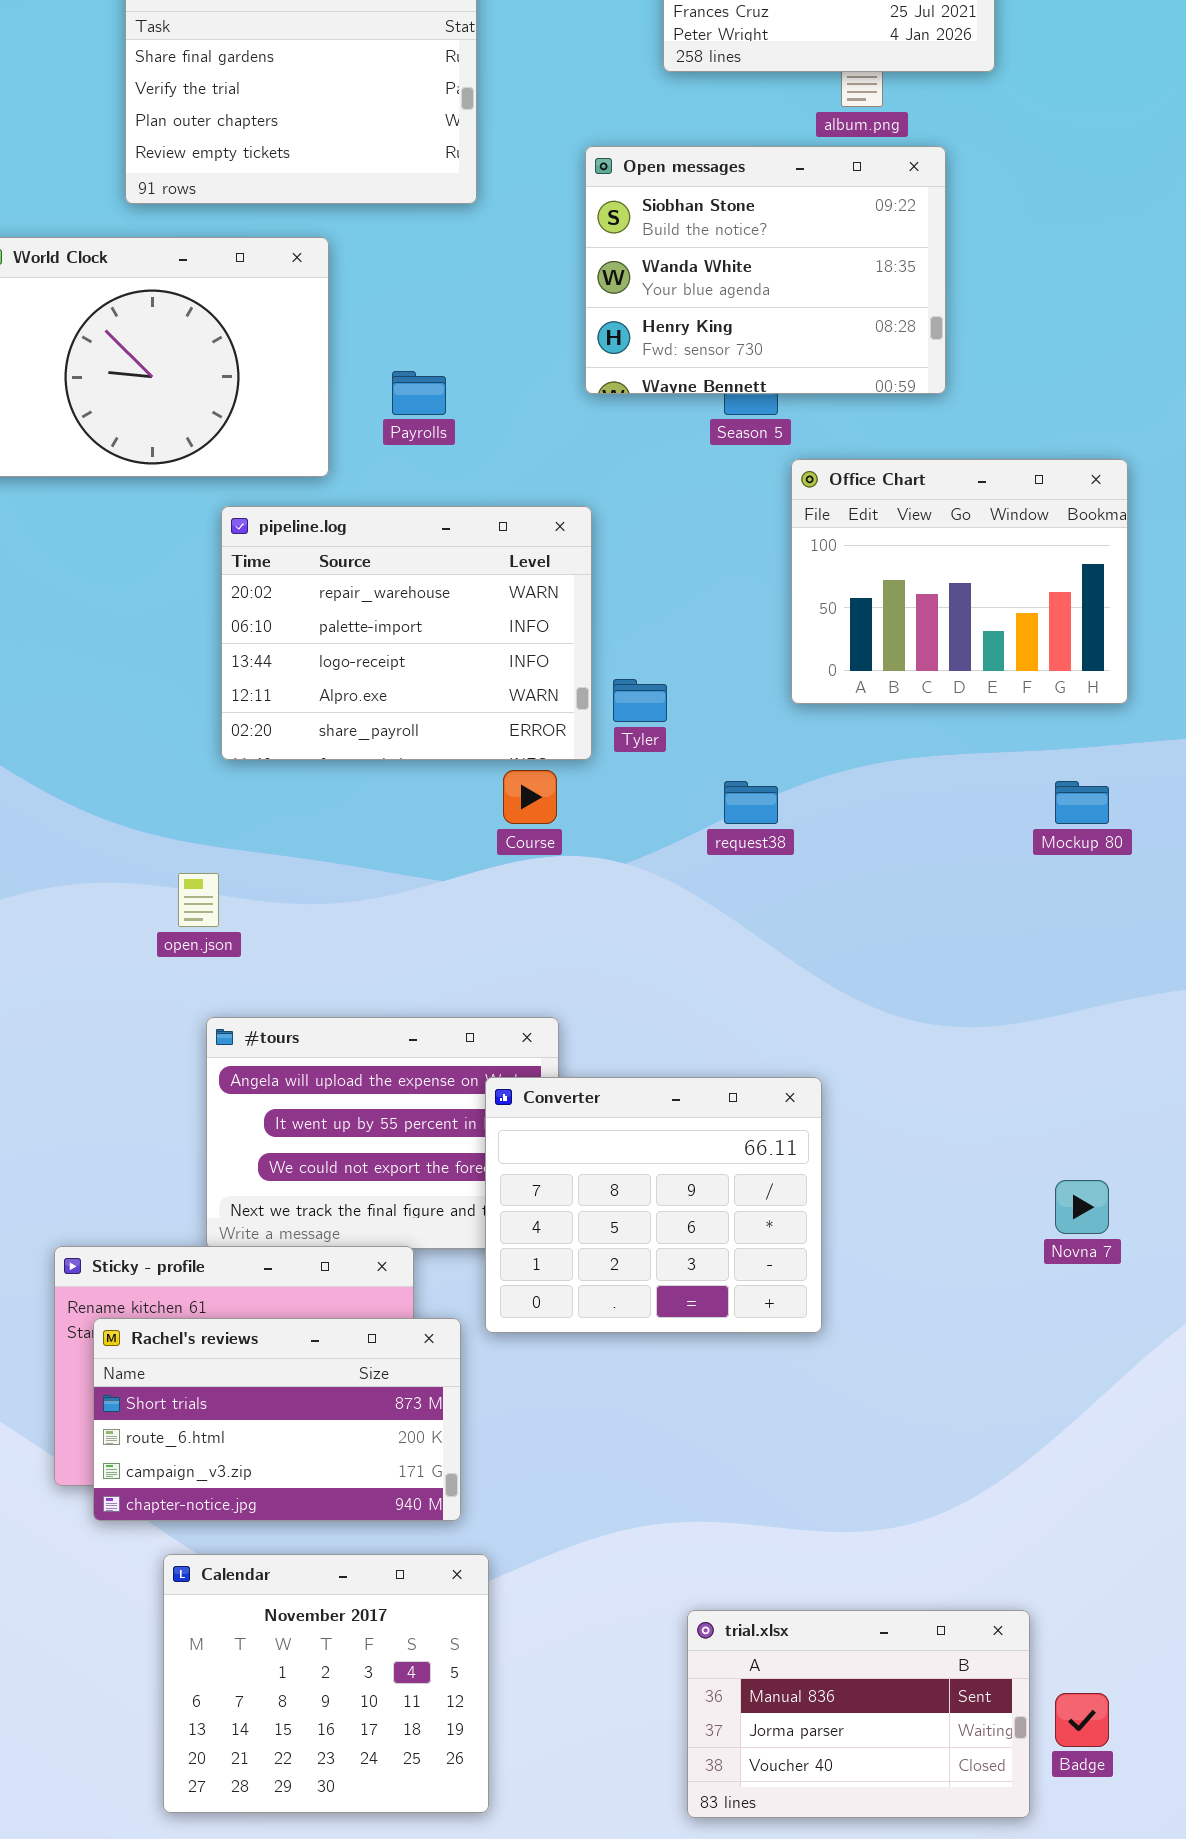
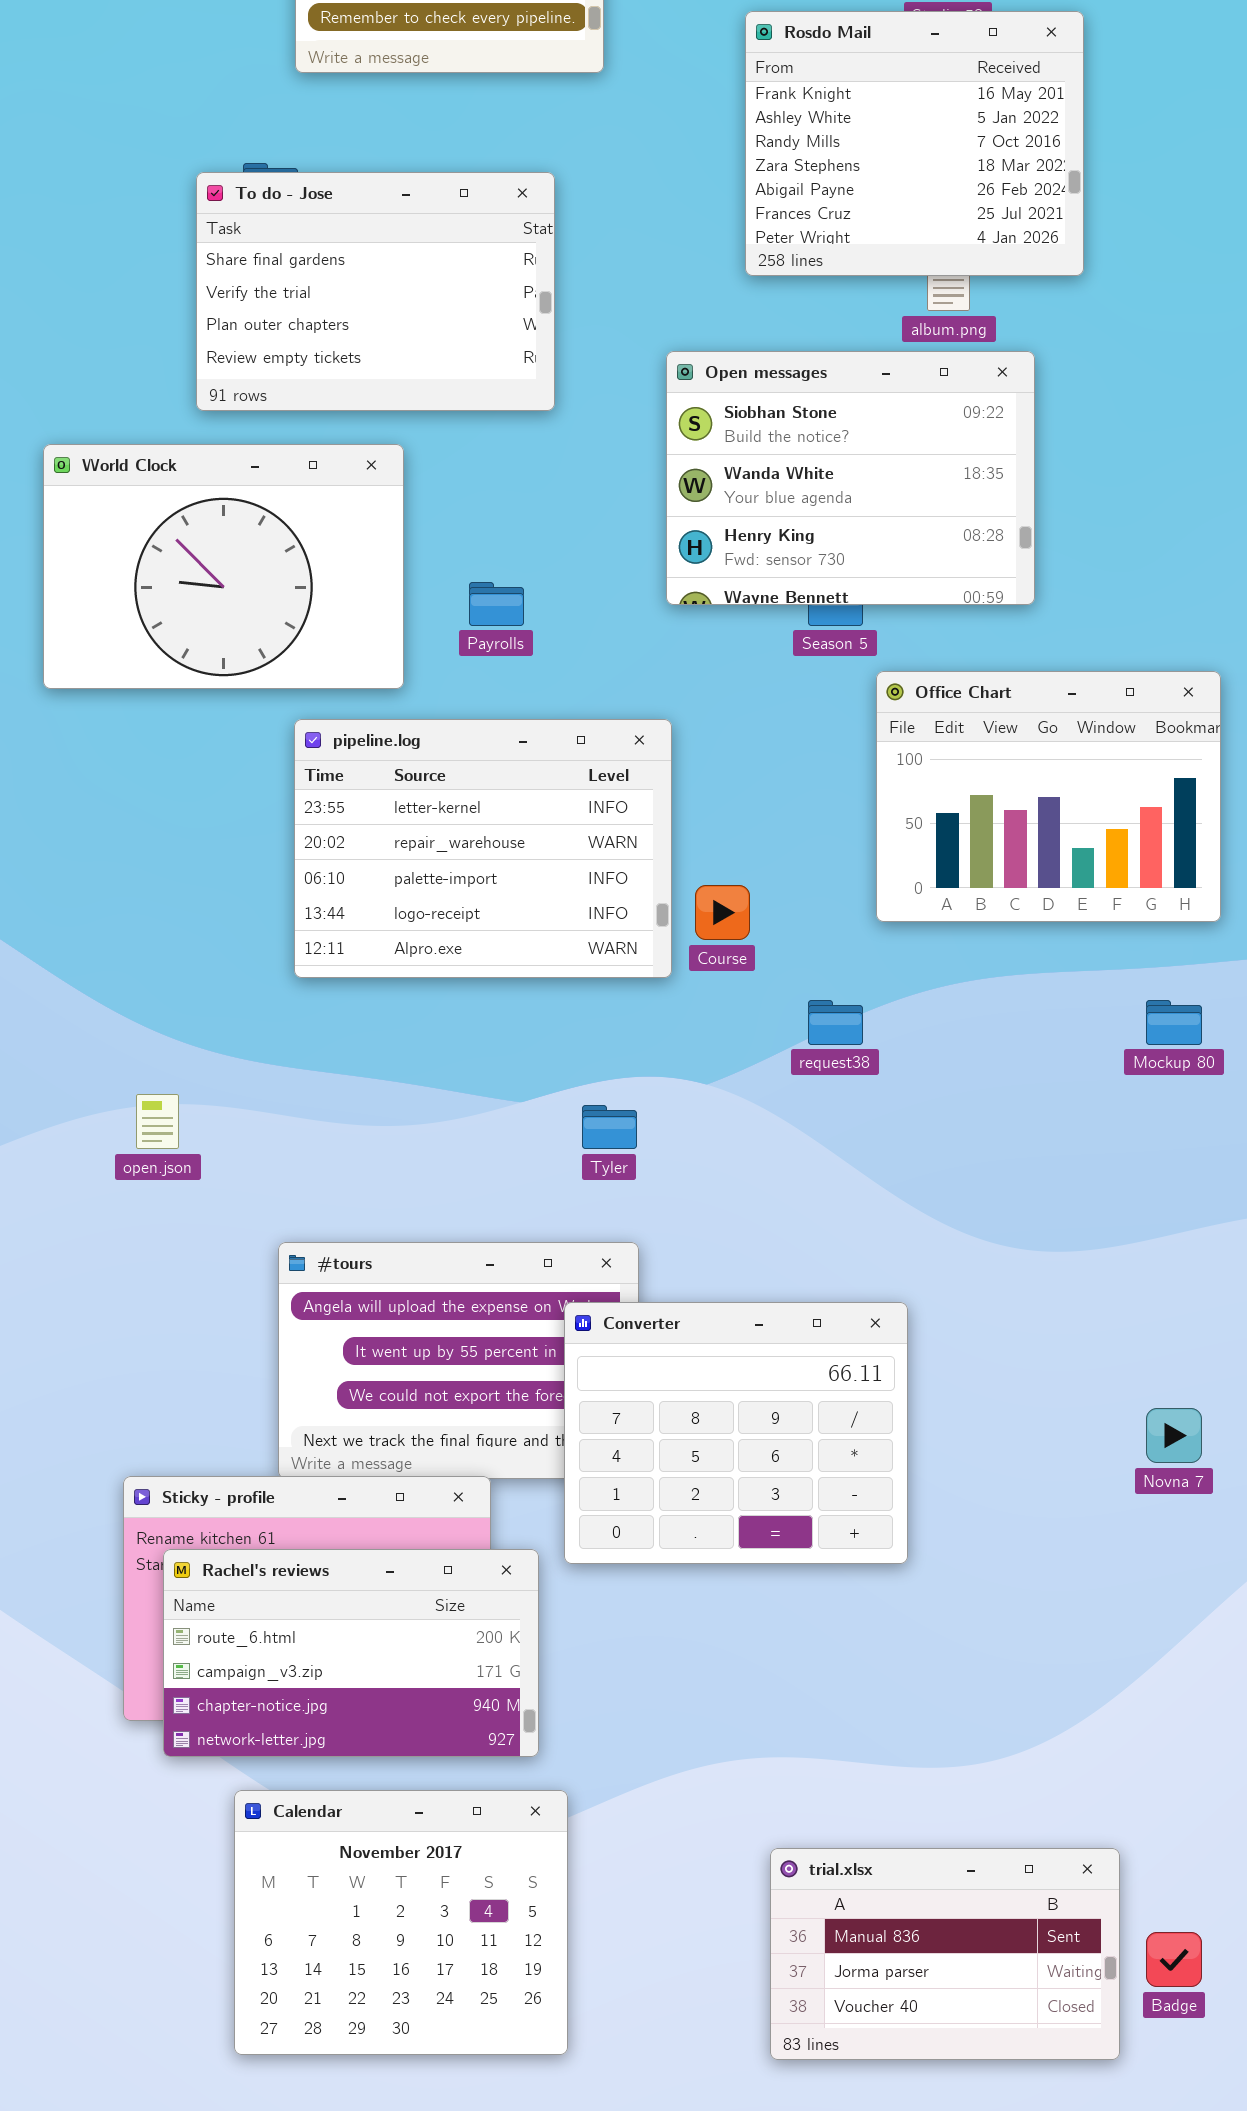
pipeline.log: [221,506,592,760] -> [294,719,672,978], scrolled up 1 row
Tyler: [613,679,667,722] -> [582,1105,637,1149], moved
Course: [503,770,557,824] -> [695,885,750,940], moved
open.json: [178,873,219,927] -> [136,1094,179,1149], moved
Rachel's reviews: [93,1318,461,1521] -> [163,1549,539,1757], scrolled down 1 row

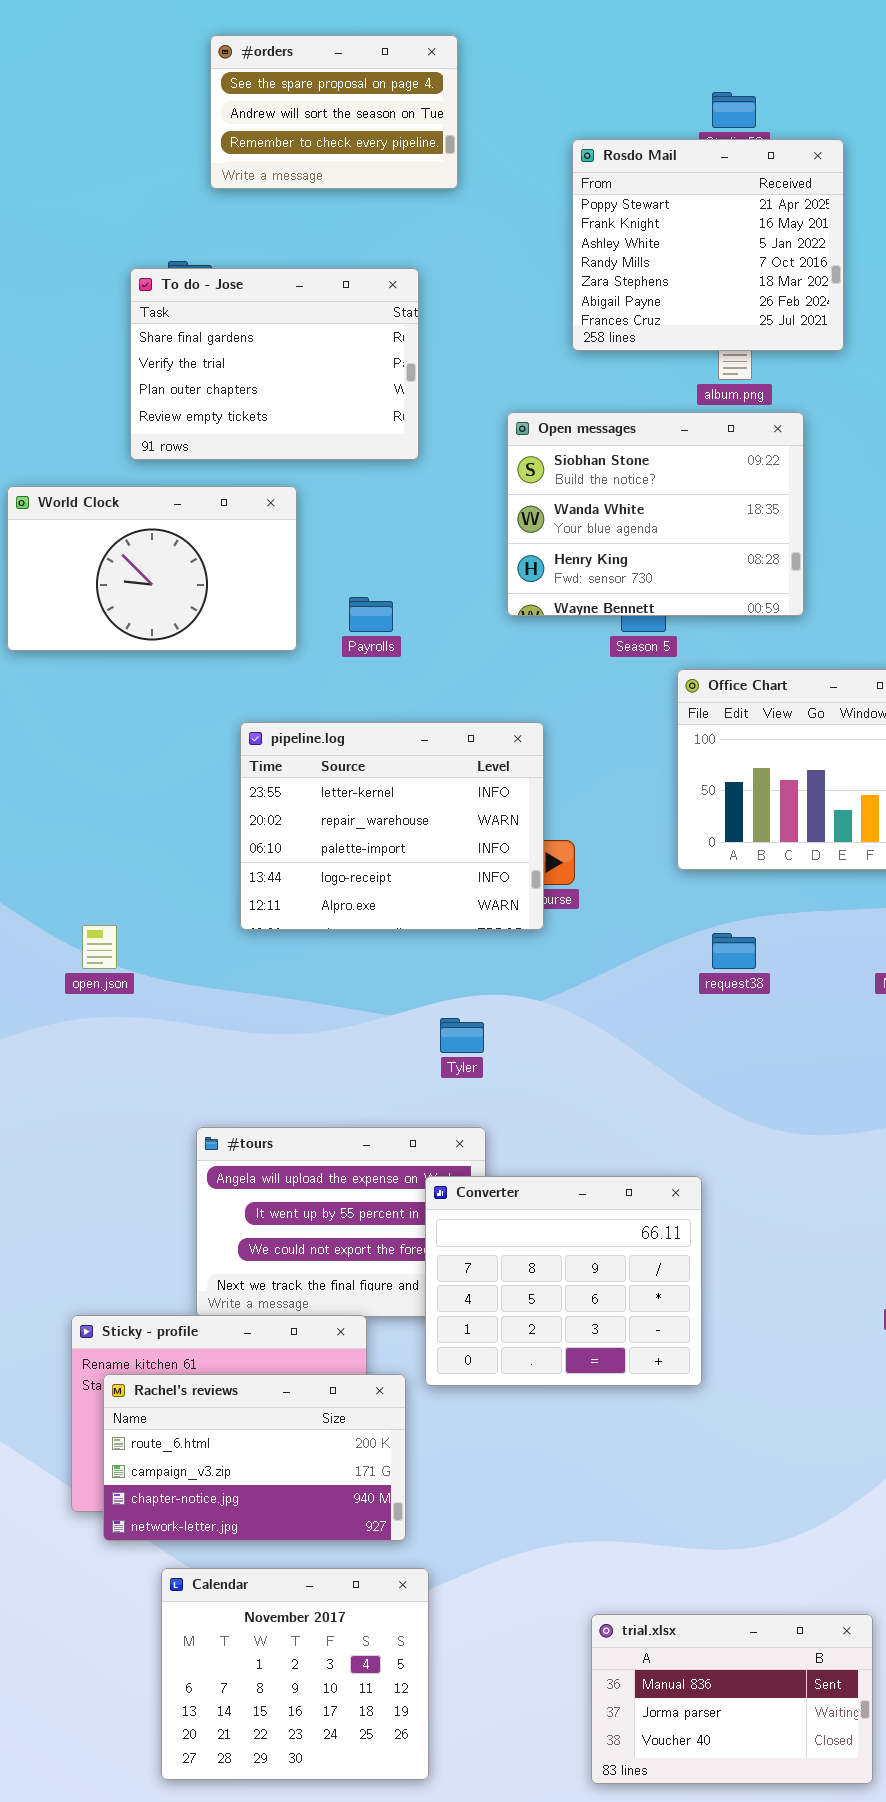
Rosdo Mail: [745,11,1084,276] -> [572,139,844,351], scrolled up 1 row
World Clock: [43,444,404,689] -> [7,486,297,651], resized
pipeline.log: [294,719,672,978] -> [240,722,544,930], moved
request38: [808,1000,863,1045] -> [712,933,756,969], moved
open.json: [136,1094,179,1149] -> [82,925,117,969], moved

